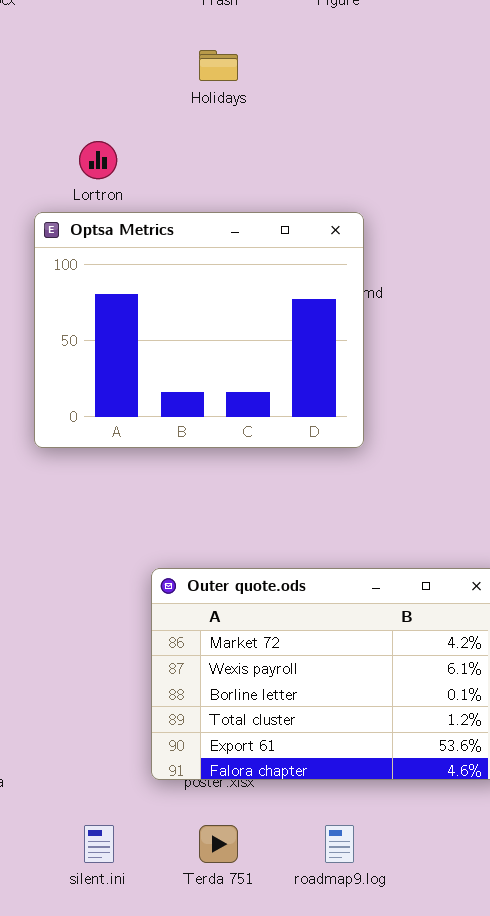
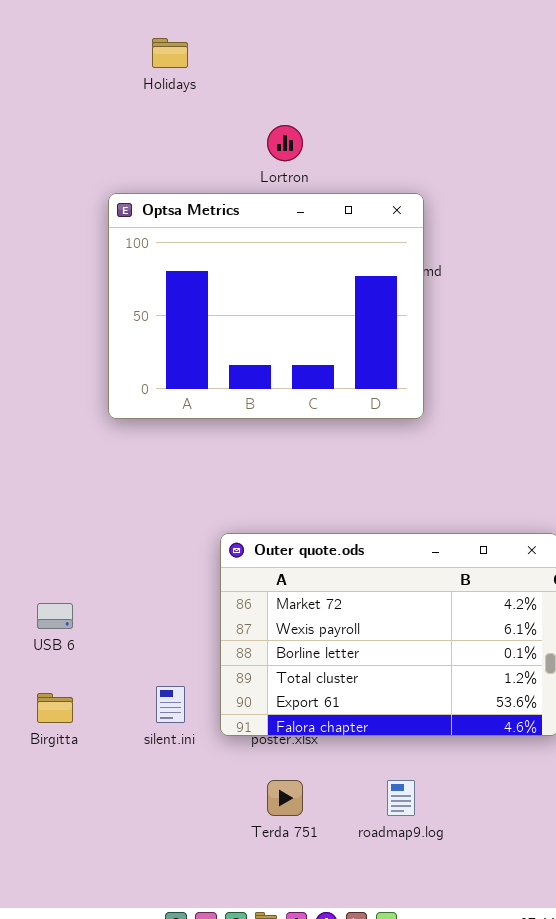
Holidays: [199,50,238,81] -> [152,38,188,68], moved
Lortron: [79,141,117,179] -> [267,125,303,161], moved
silent.ini: [84,825,114,863] -> [156,686,185,723], moved

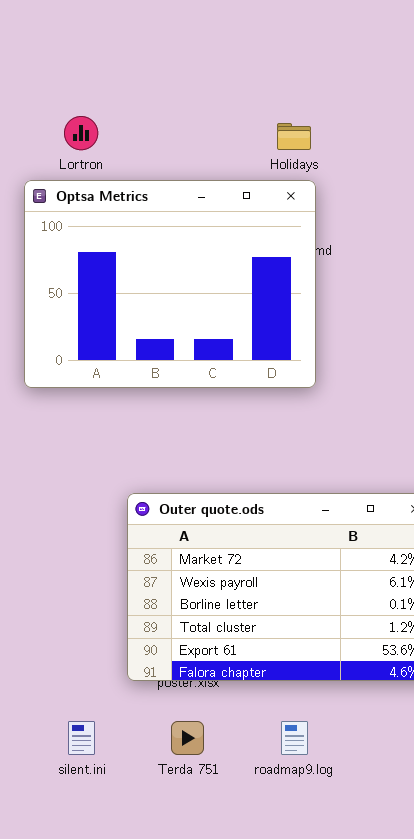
Holidays: [152,38,188,68] -> [277,123,311,150], moved
Lortron: [267,125,303,161] -> [64,116,98,150], moved
silent.ini: [156,686,185,723] -> [68,721,95,755], moved

